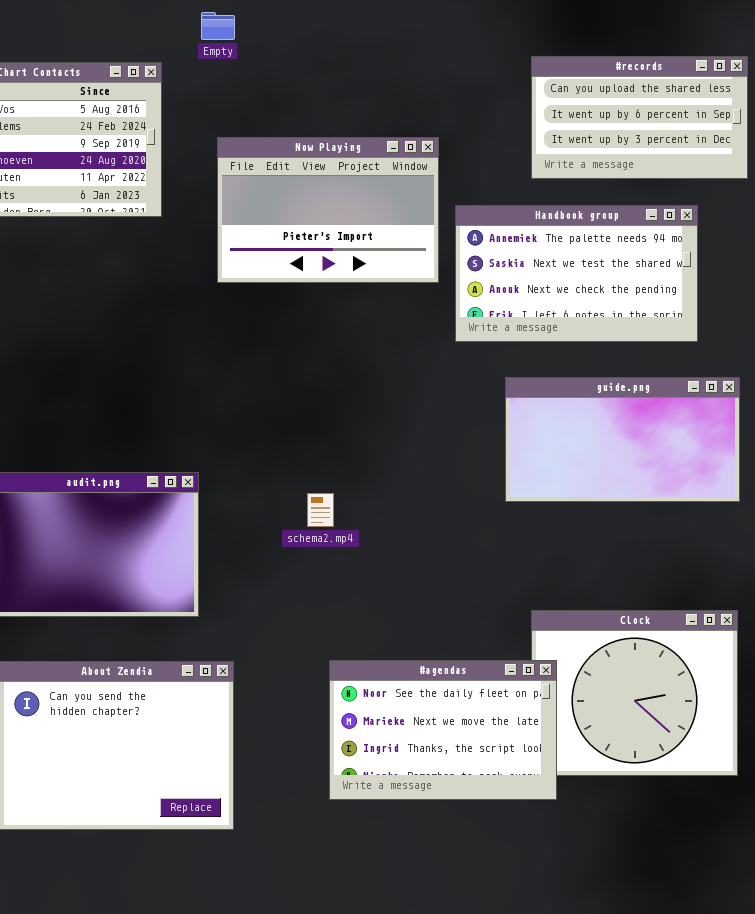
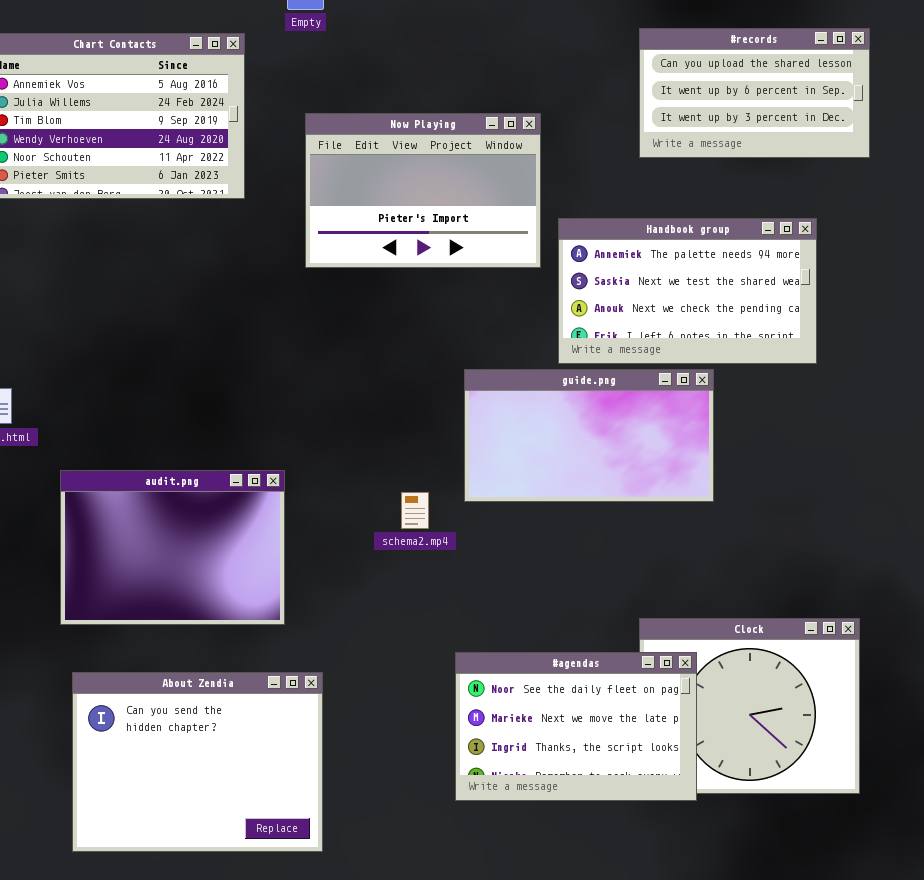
Handbook group: [455,205,698,342] -> [558,218,817,364], moved
guide.png: [505,377,740,502] -> [464,369,714,502], moved
#agendas: [329,660,557,800] -> [455,652,697,801], moved

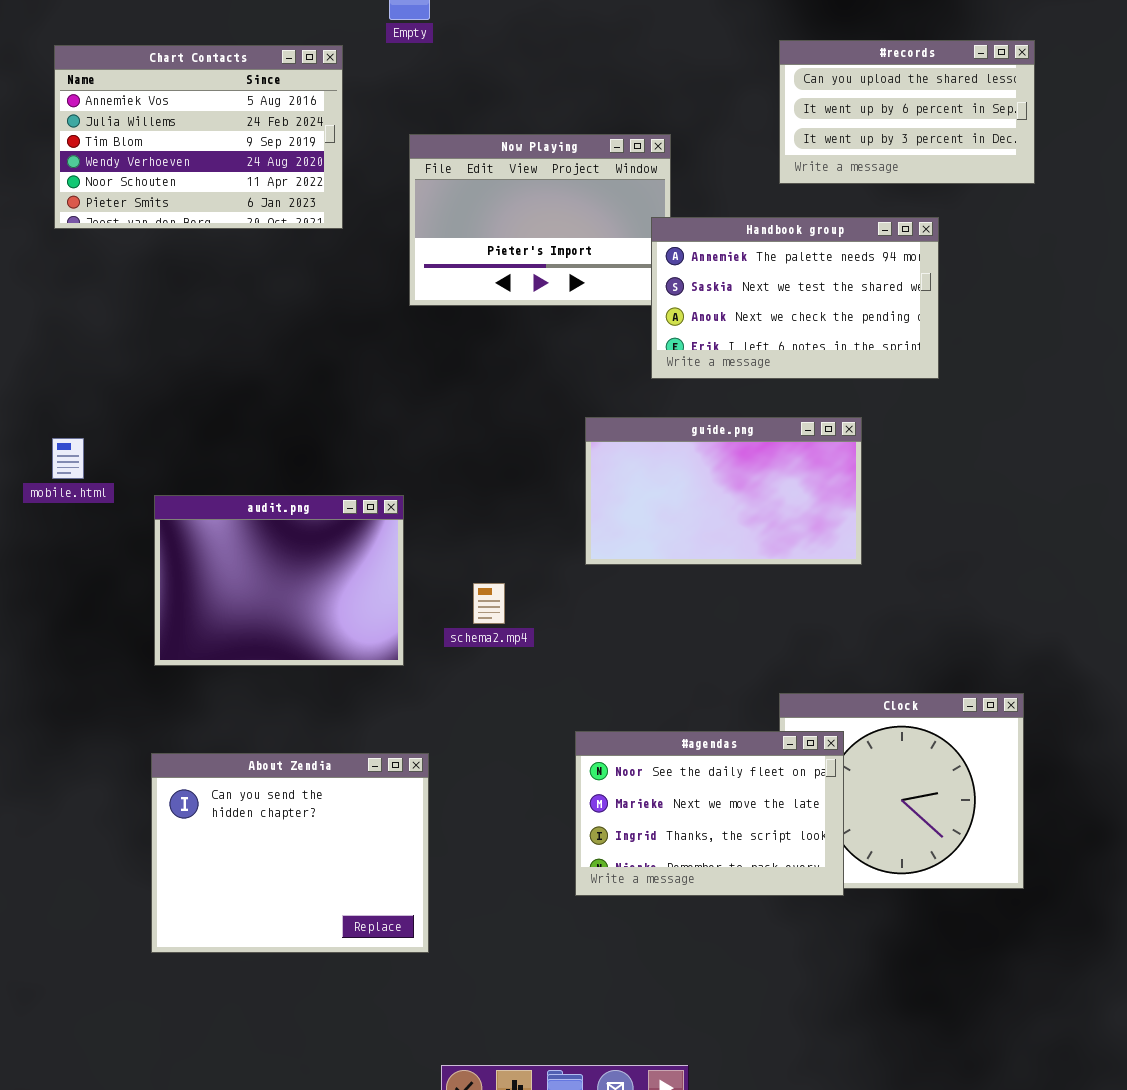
Handbook group: [558,218,817,364] -> [651,217,939,379], moved
audit.png: [60,470,285,625] -> [154,495,404,666], moved
schema2.mp4: [401,492,429,529] -> [473,583,505,624], moved

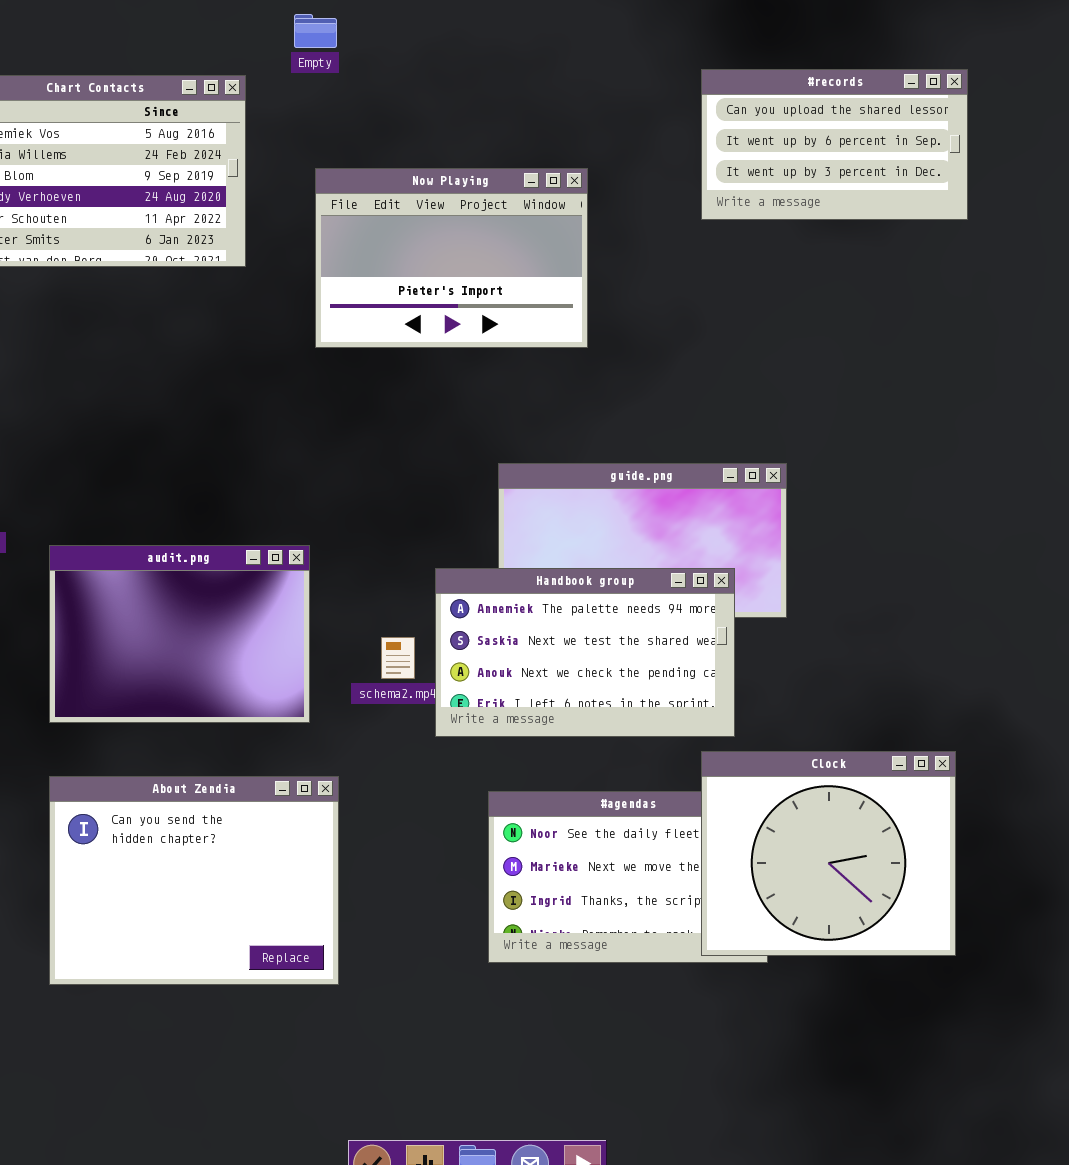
Handbook group: [651,217,939,379] -> [435,568,735,737], moved
Clock: [779,693,1024,889] -> [701,751,956,956], raised
About Zendia: [151,753,429,953] -> [49,776,339,985], moved

